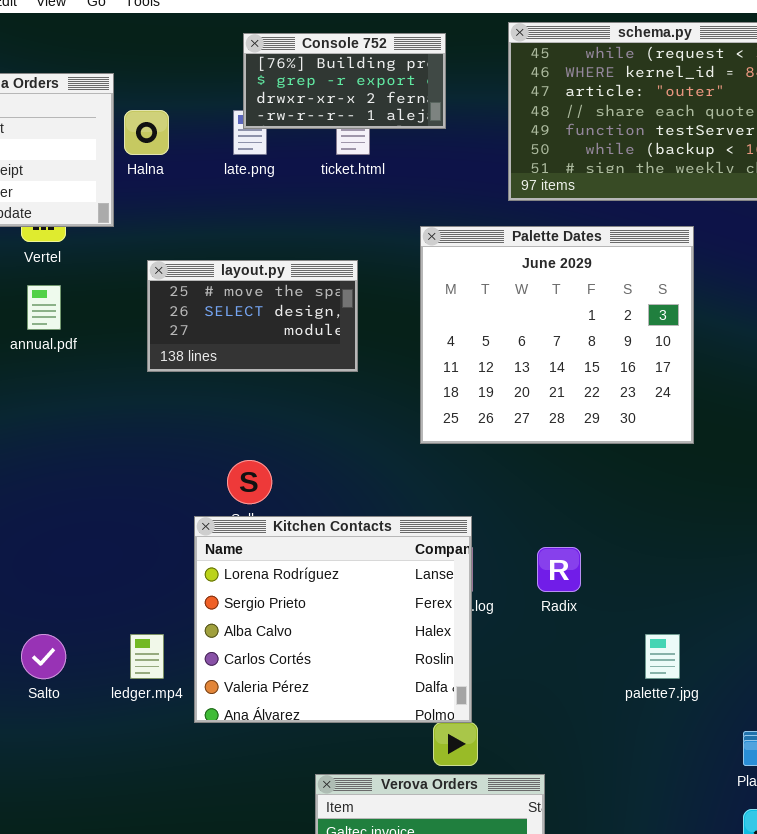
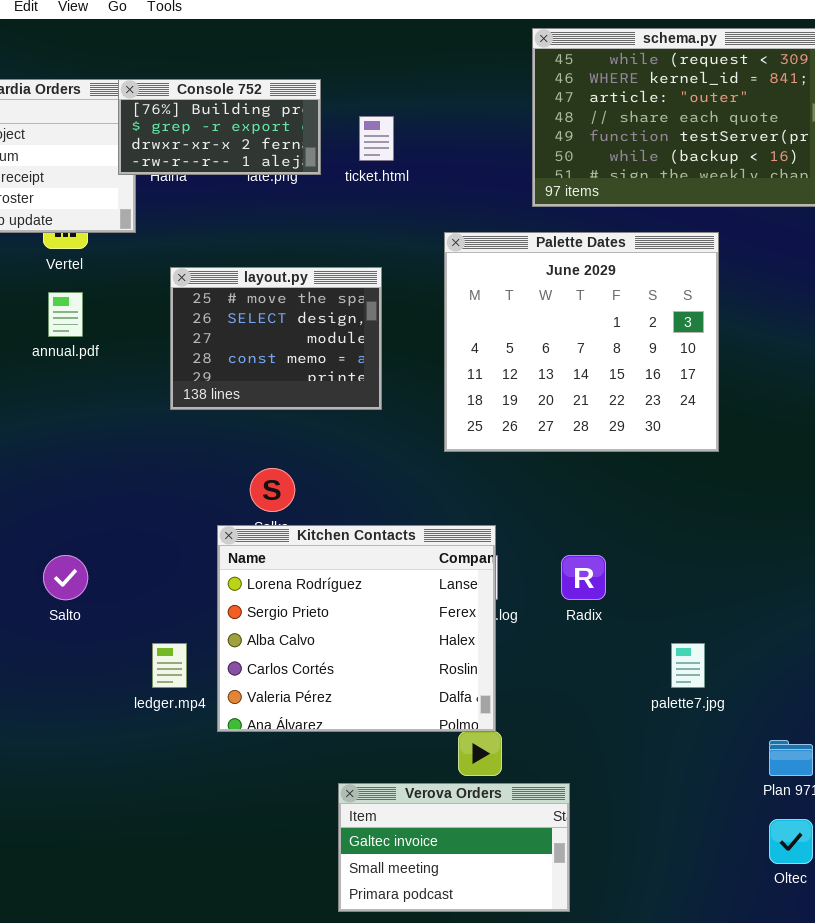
Console 752: [243,33,446,129] -> [118,79,321,175], moved
layout.py: [147,260,358,372] -> [170,267,382,410], resized
Salto: [21,634,66,679] -> [43,555,88,600], moved

